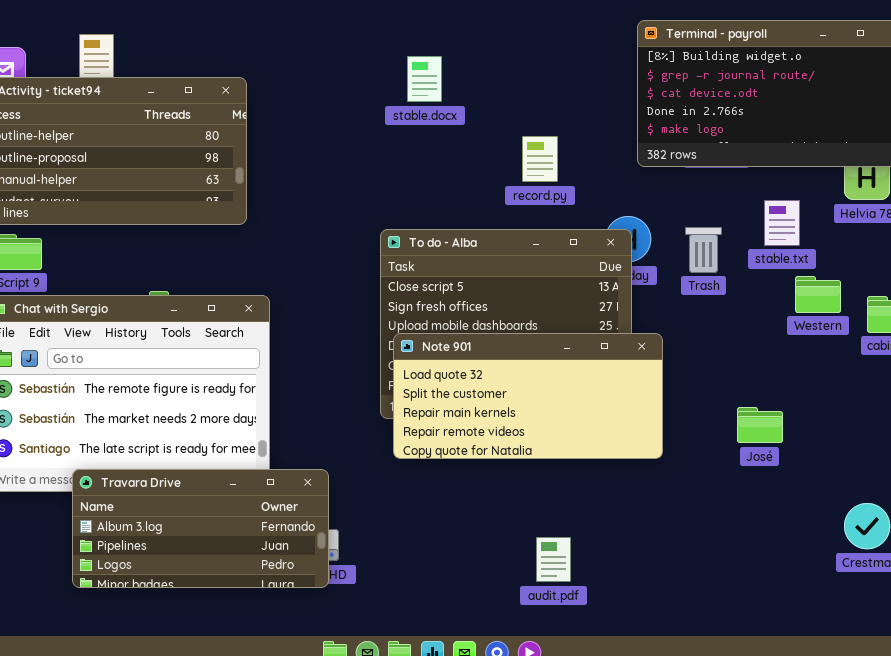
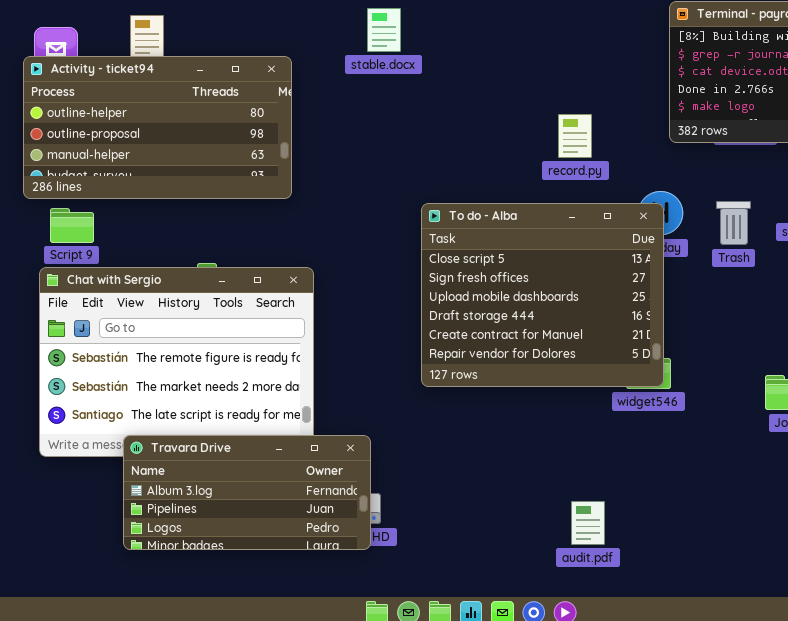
stable.docx: [407,56,442,102] -> [367,8,401,52], moved
Note 901: [393,333,663,459] -> none, closed

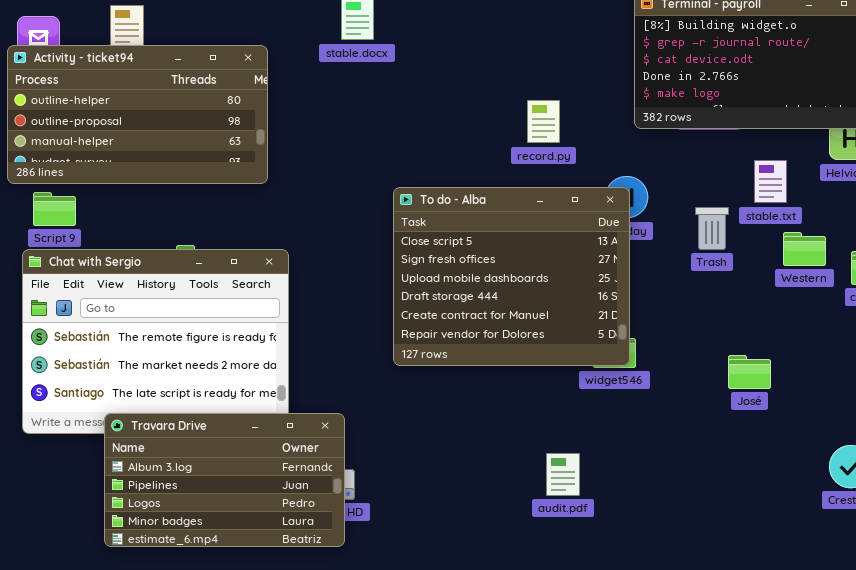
Trash: [716,201,751,245] -> [695,207,729,250], moved
Travara Drive: [123,435,371,550] -> [104,413,345,547], resized
audit.pdf: [571,501,605,545] -> [546,453,580,496], moved

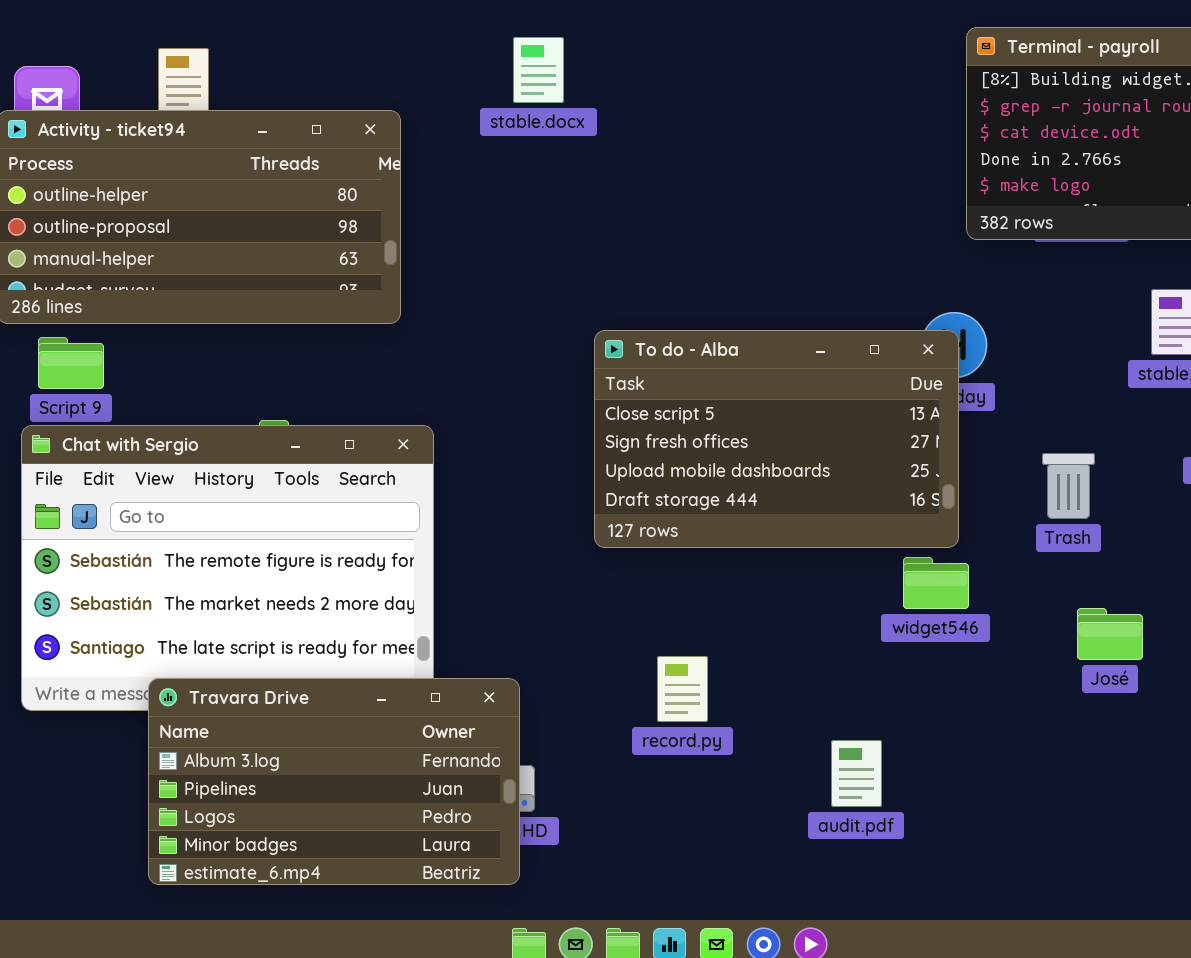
record.py: [527,100,560,143] -> [657,656,708,722], moved
To do - Alba: [393,187,630,366] -> [594,330,959,548], resized
Trash: [695,207,729,250] -> [1042,453,1095,519], moved
José: [728,355,771,389] -> [1077,608,1143,660], moved

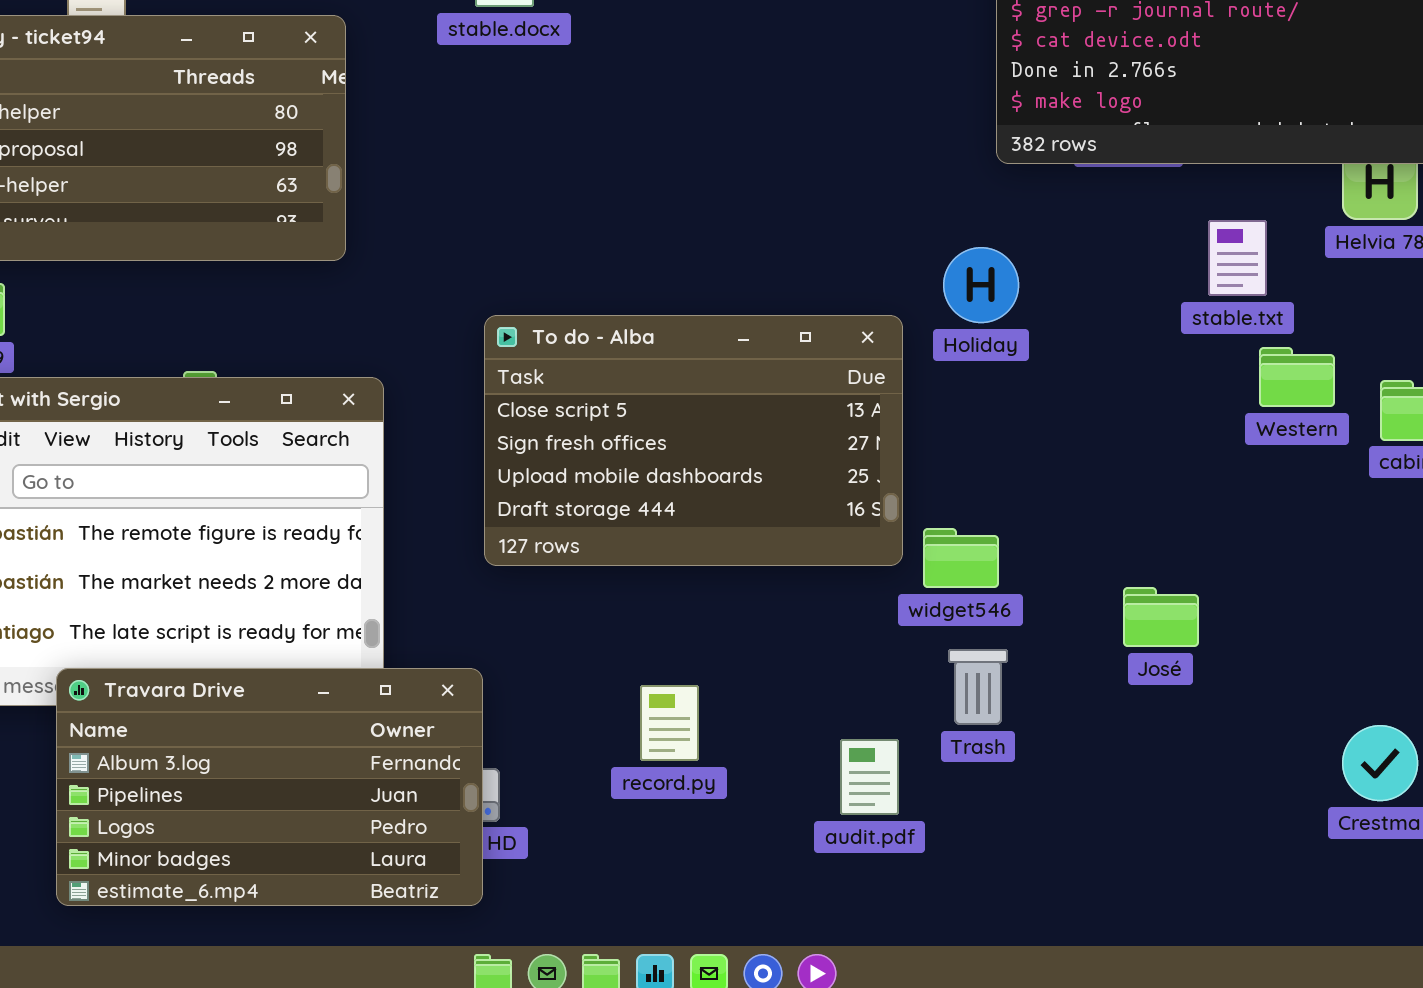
To do - Alba: [594,330,959,548] -> [484,315,903,566], moved
Trash: [1042,453,1095,519] -> [948,649,1008,725], moved
record.py: [657,656,708,722] -> [640,685,699,761], moved

